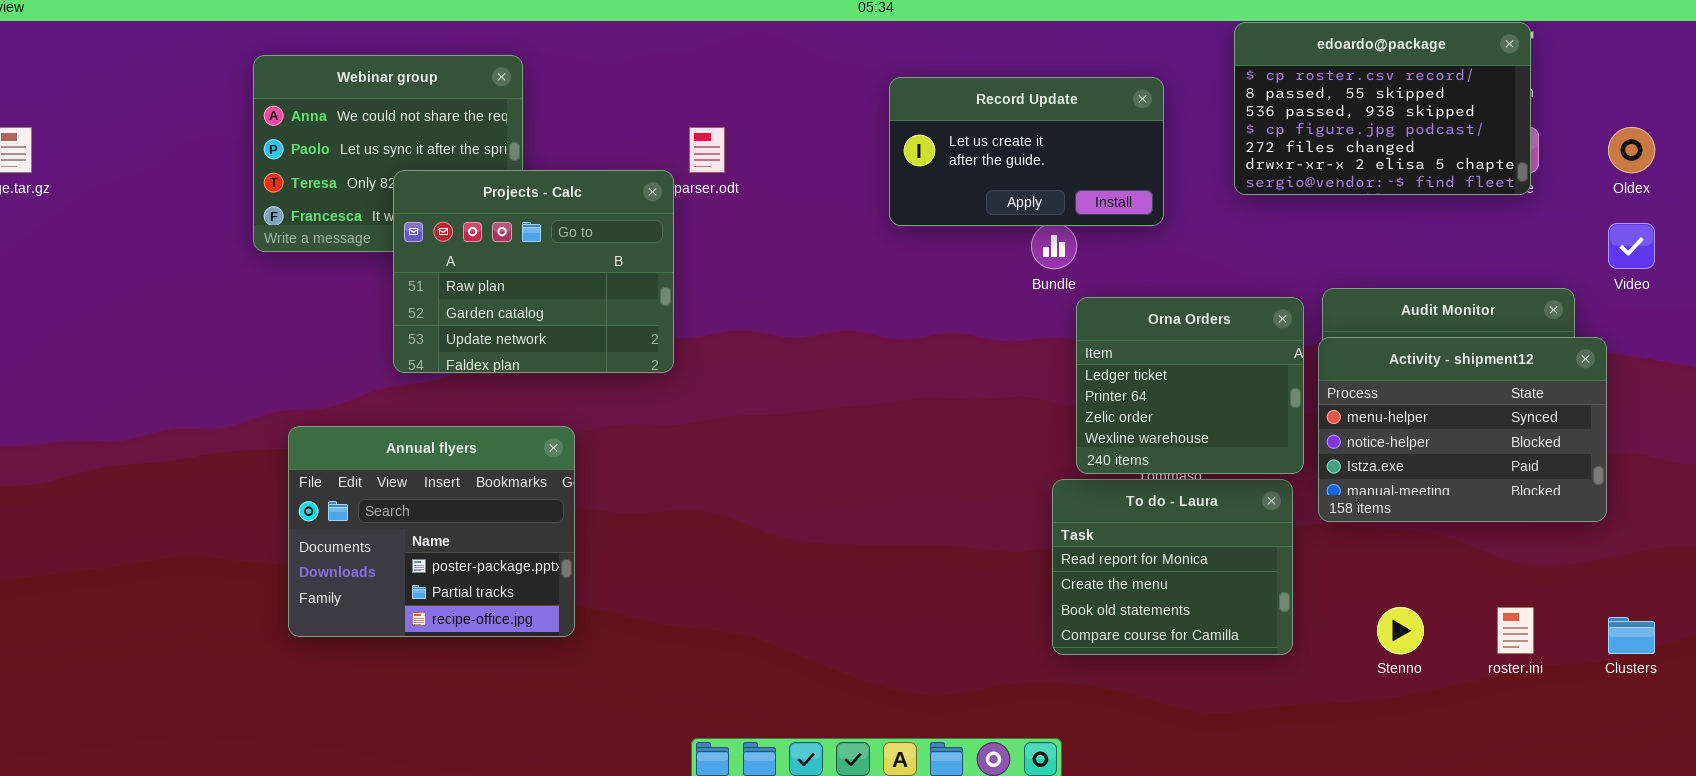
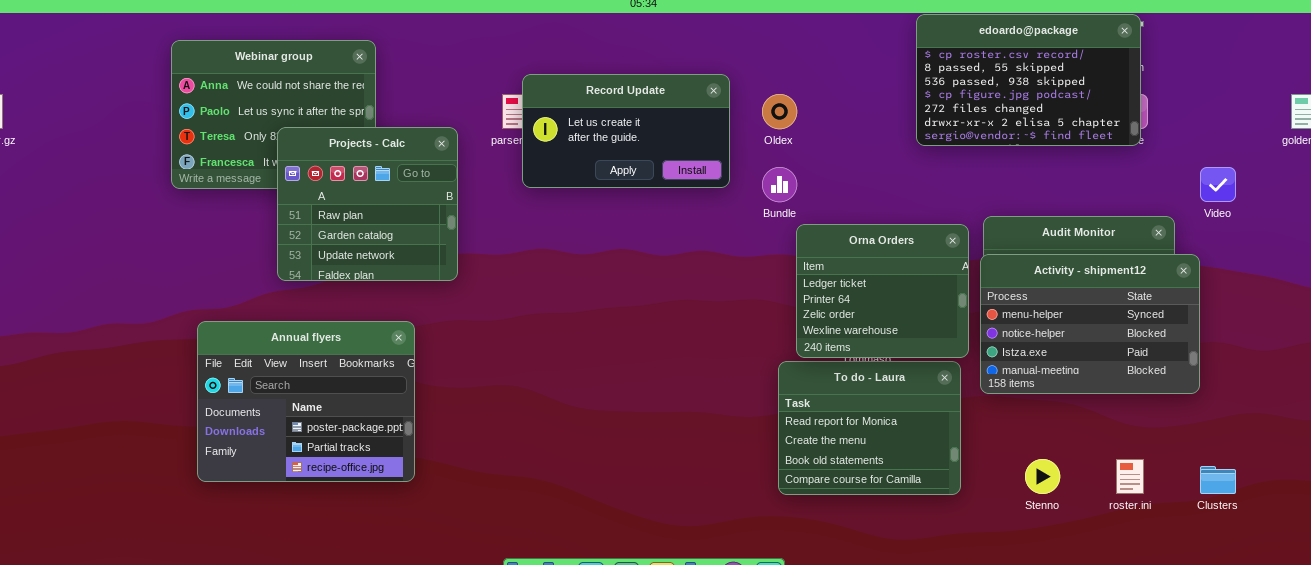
Record Update: [889,77,1164,226] -> [522,74,730,188], moved
Oldex: [1608,127,1655,173] -> [762,94,797,129], moved
Projects - Calc: [393,170,674,373] -> [277,127,458,281], resized

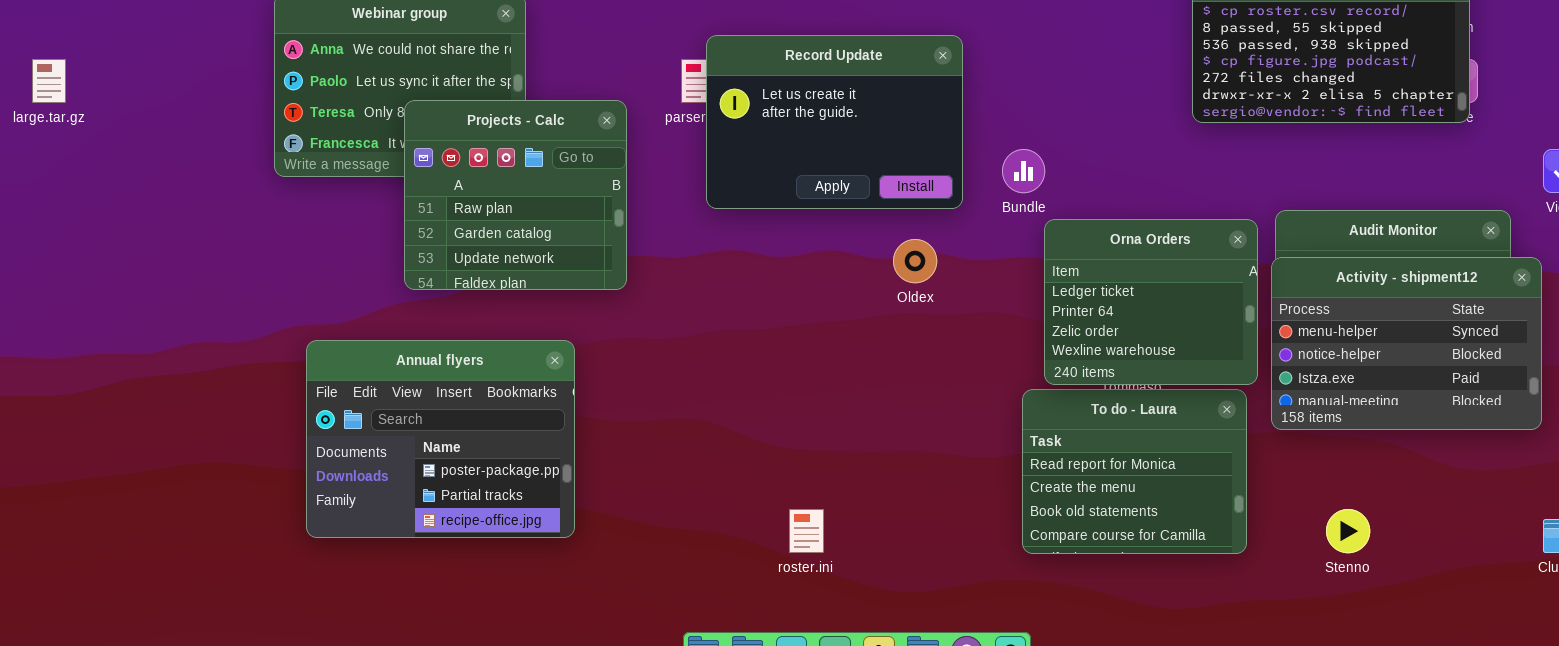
Record Update: [522,74,730,188] -> [706,35,963,209], resized
Oldex: [762,94,797,129] -> [893,239,937,283], moved
roster.ini: [1116,459,1144,494] -> [789,509,824,553], moved

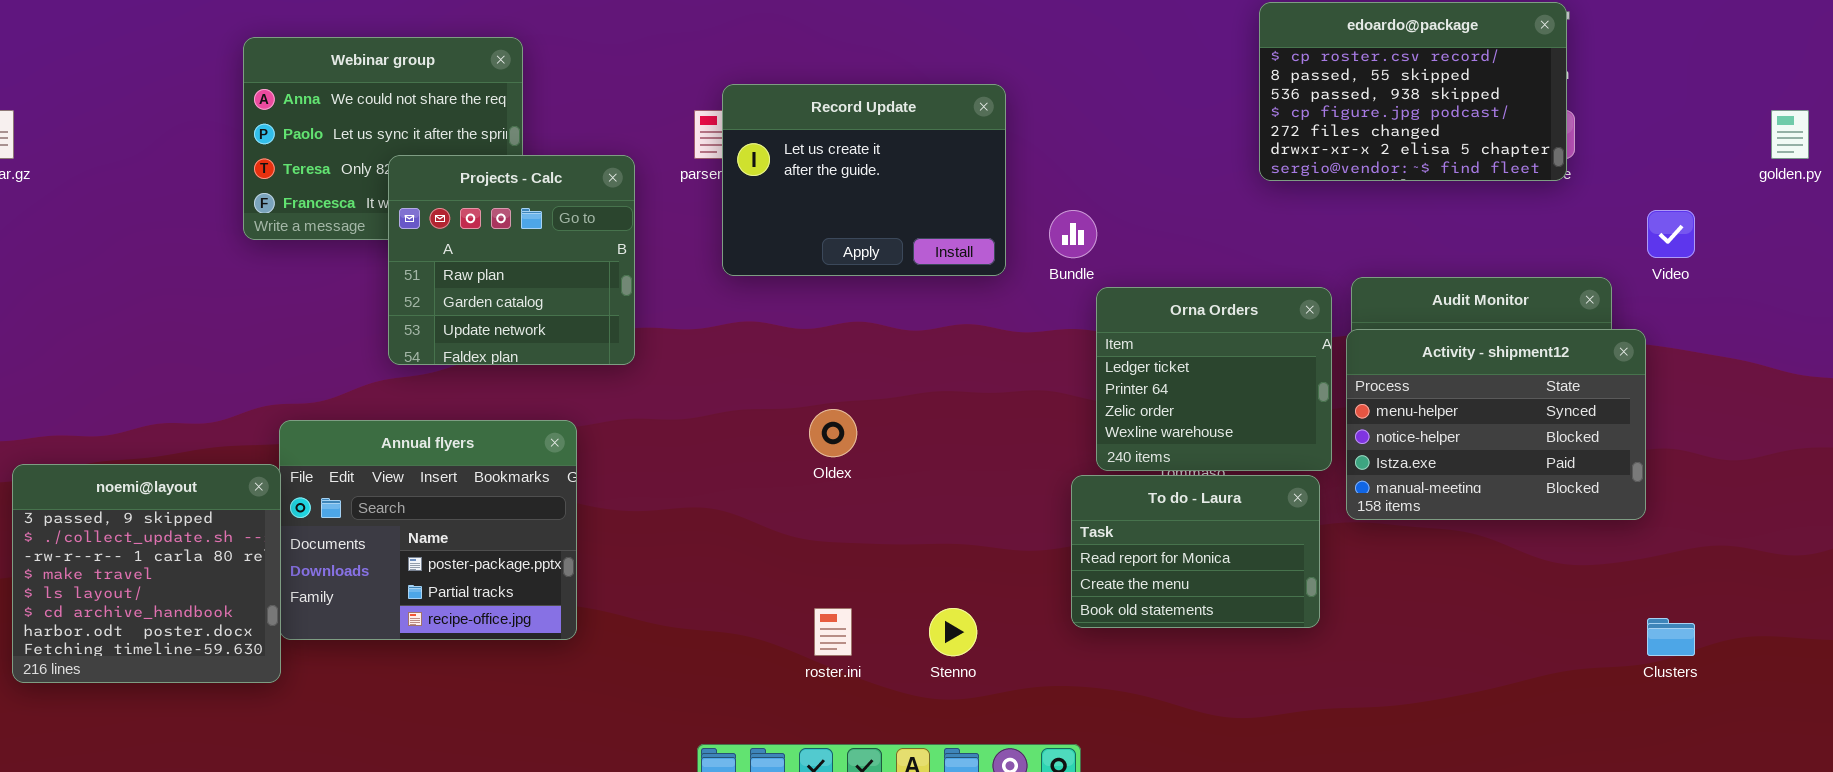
Oldex: [893,239,937,283] -> [809,409,857,457], moved
noemi@layout: none -> [12,464,281,683], opened
To do - Laura: [1022,389,1247,554] -> [1071,475,1320,628], resized
Stenno: [1326,509,1370,553] -> [929,608,977,656], moved

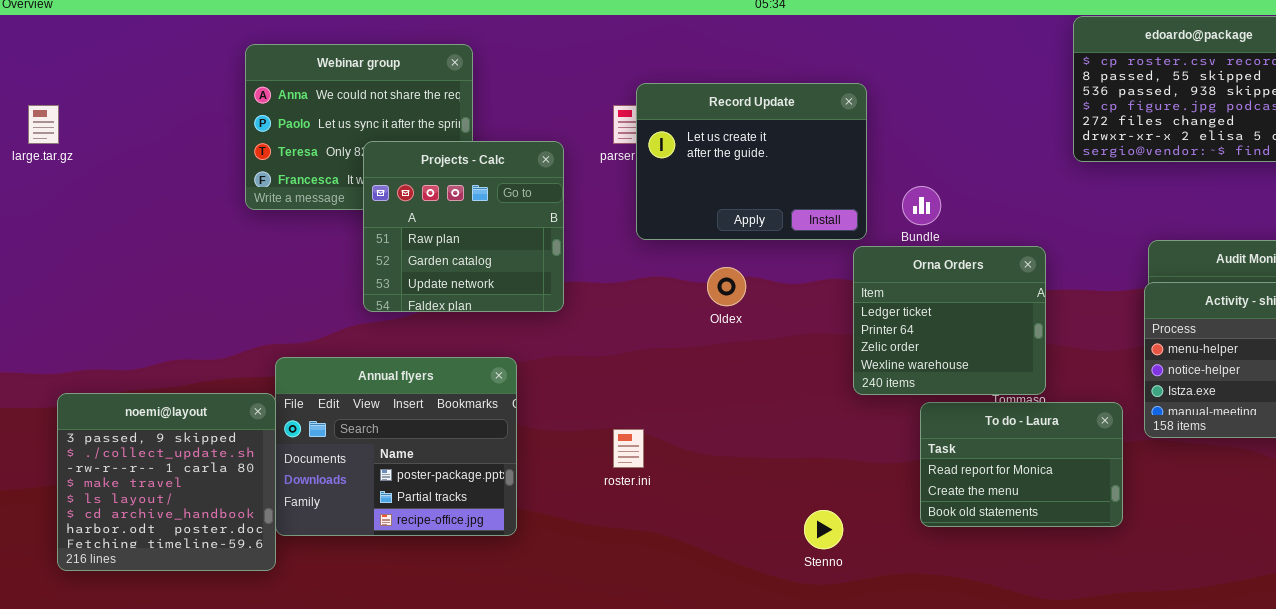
Orna Orders: [1096,287,1332,471] -> [853,246,1046,395], moved
Oldex: [809,409,857,457] -> [707,267,746,306], moved
roster.ini: [814,608,852,656] -> [613,429,644,468], moved

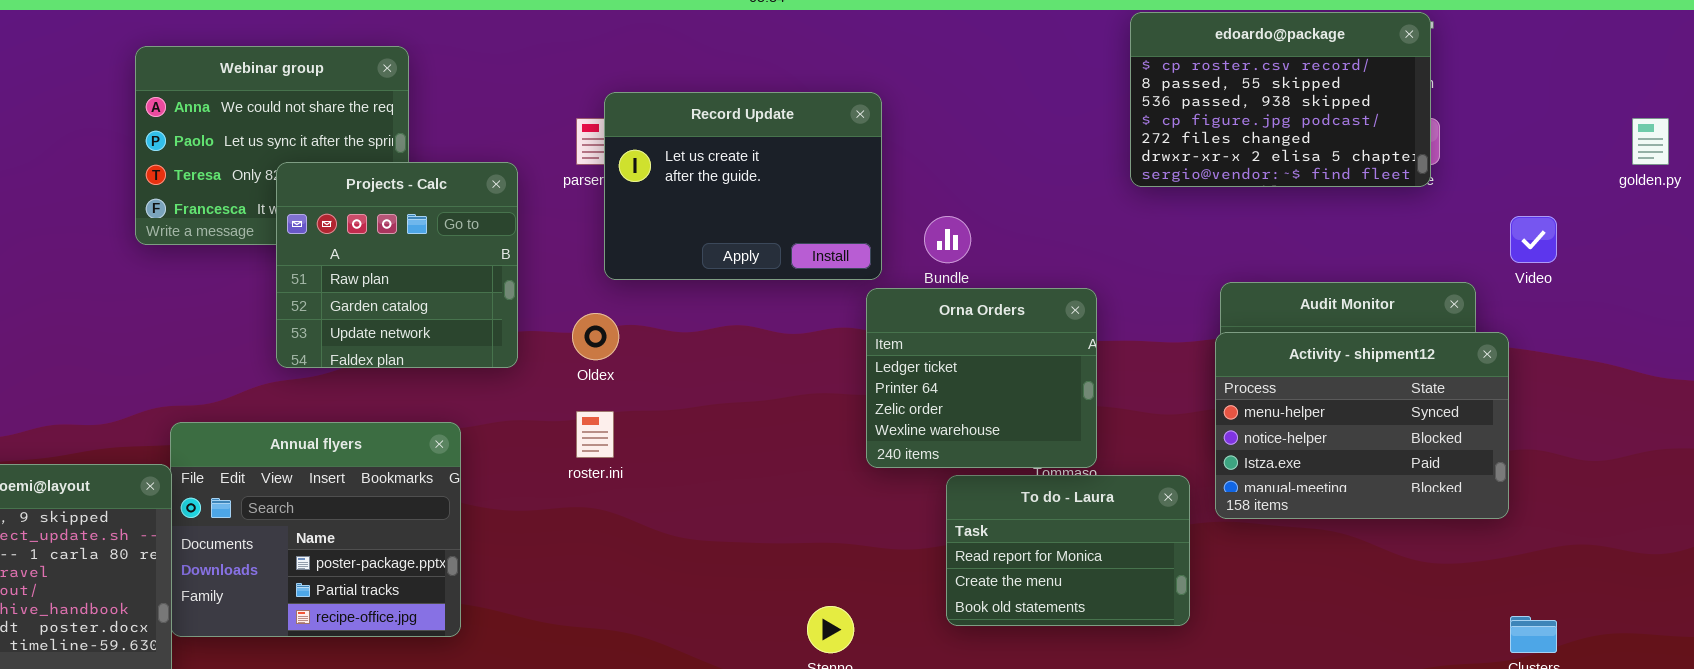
Oldex: [707,267,746,306] -> [572,313,619,360], moved
roster.ini: [613,429,644,468] -> [576,411,614,458], moved

